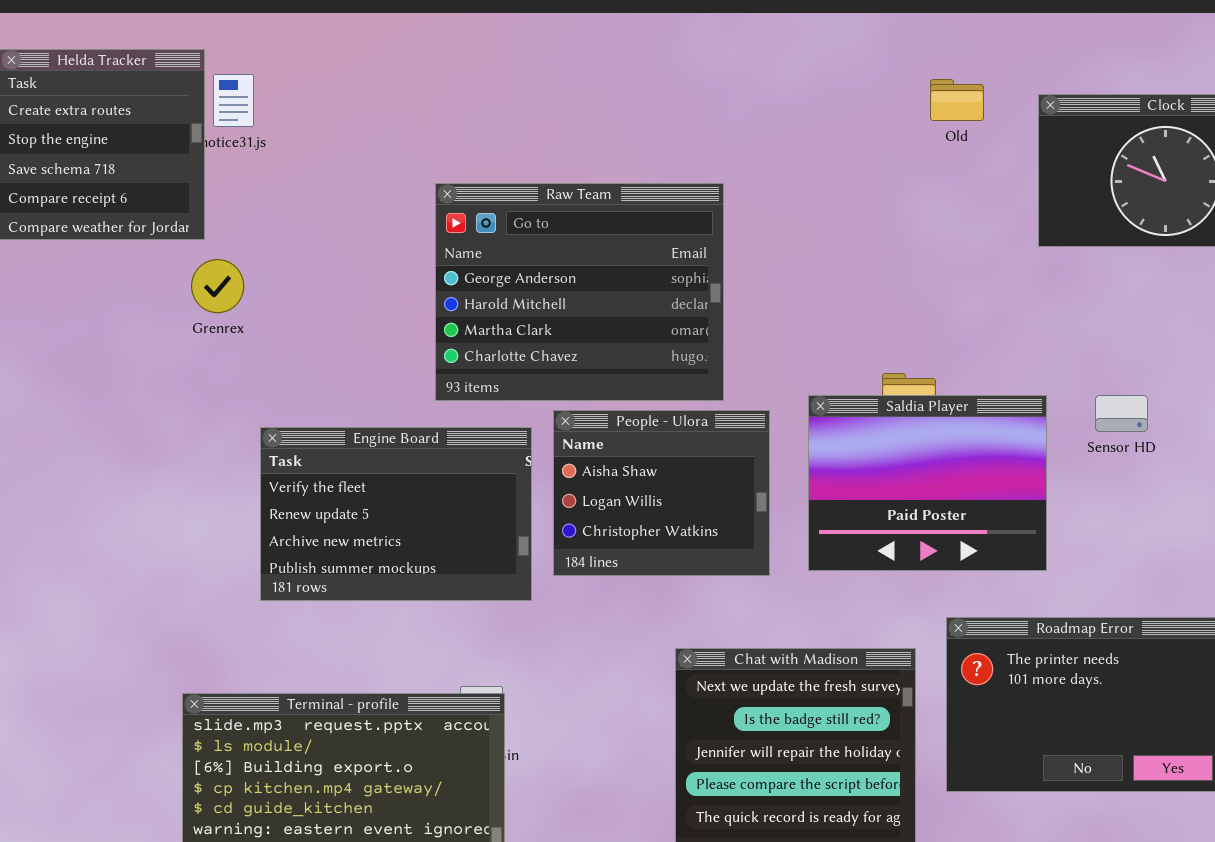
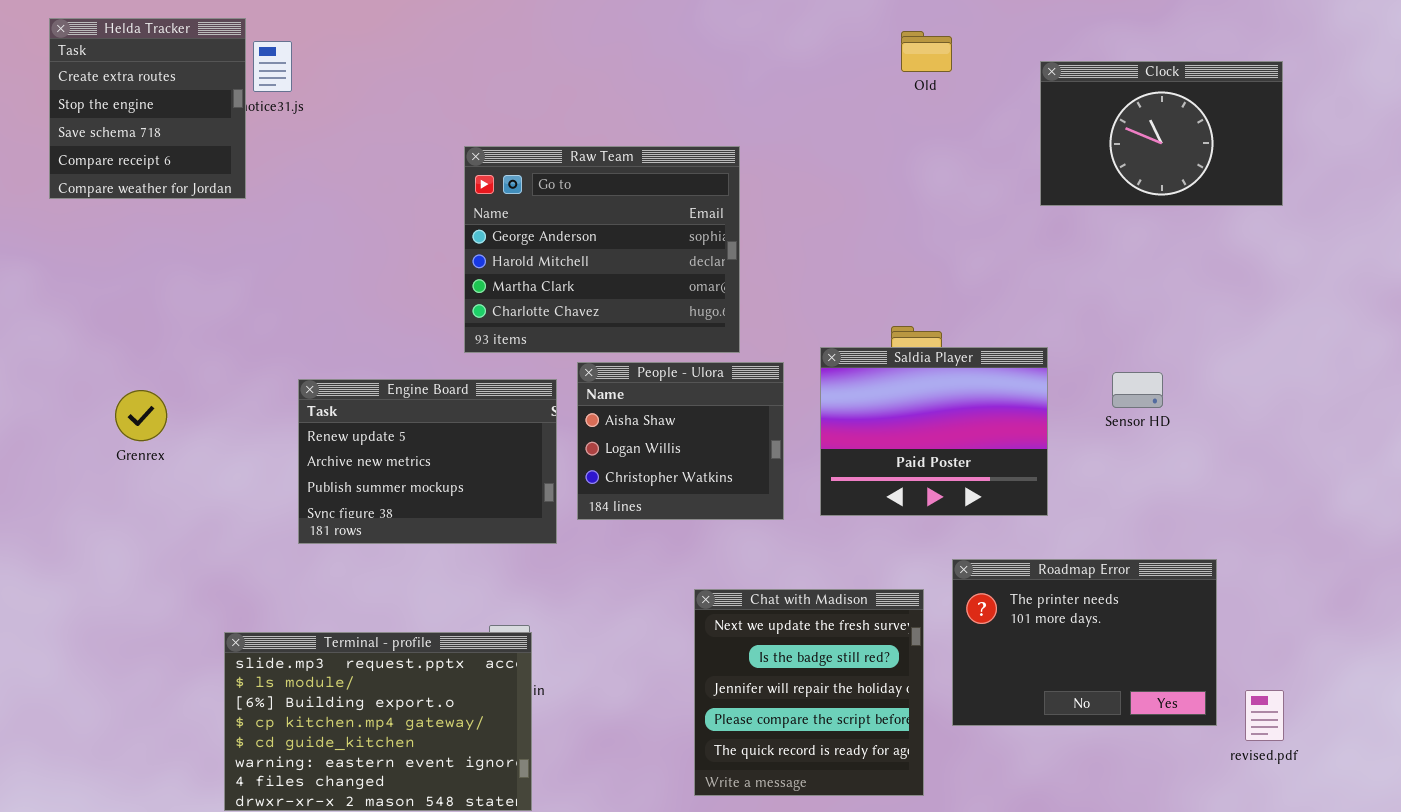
Old: [930,79,984,121] -> [901,31,952,72], moved
Grenrex: [191,259,244,313] -> [115,390,167,441], moved
Sensor HD: [1095,395,1148,432] -> [1112,372,1163,408], moved
Engine Board: [260,427,532,601] -> [298,379,557,544], scrolled down 1 row

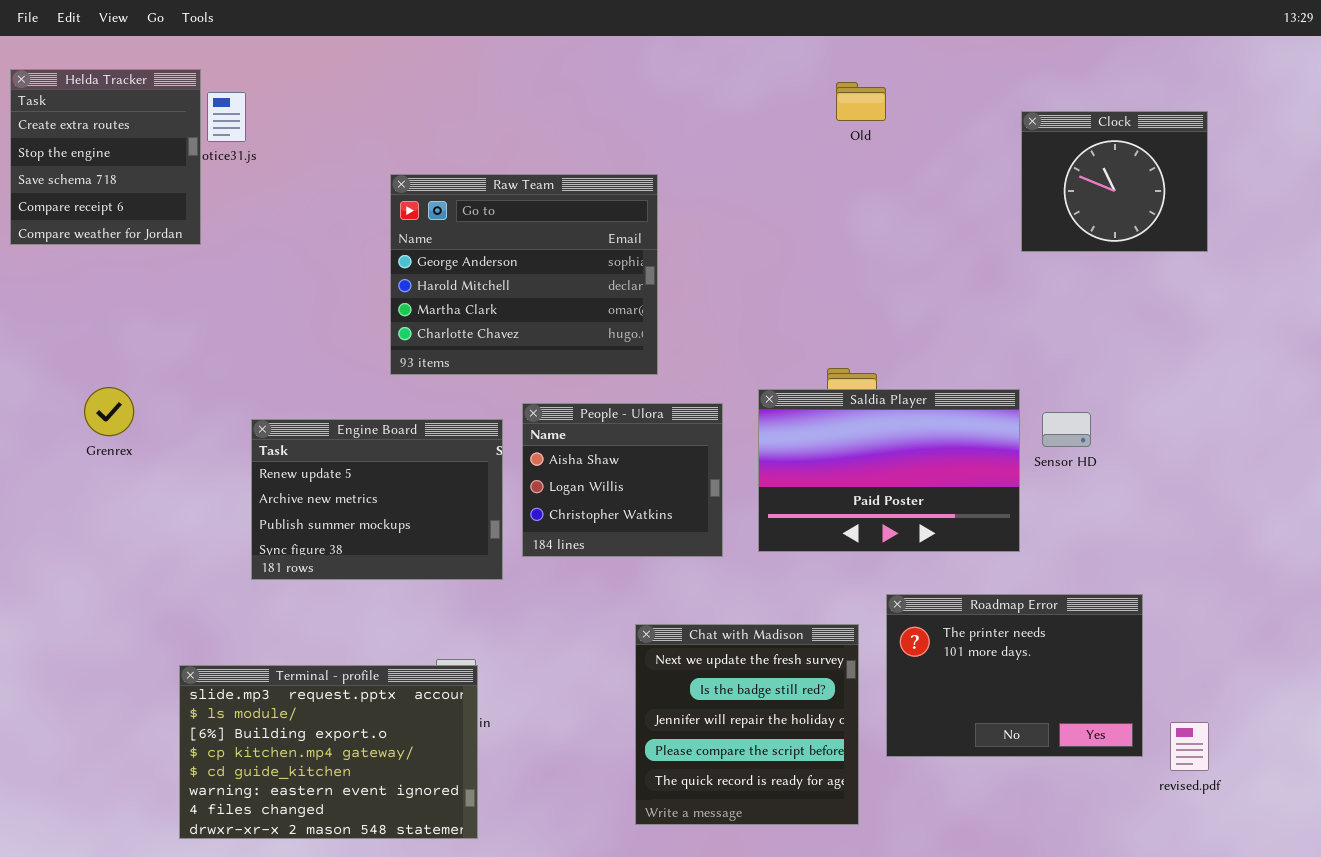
Clock: [1040,61,1283,206] -> [1021,111,1208,252], resized
Raw Team: [464,146,740,353] -> [390,174,658,375], moved
Saldia Player: [820,347,1048,516] -> [758,389,1020,552], resized
Grenrex: [115,390,167,441] -> [84,387,134,436], moved

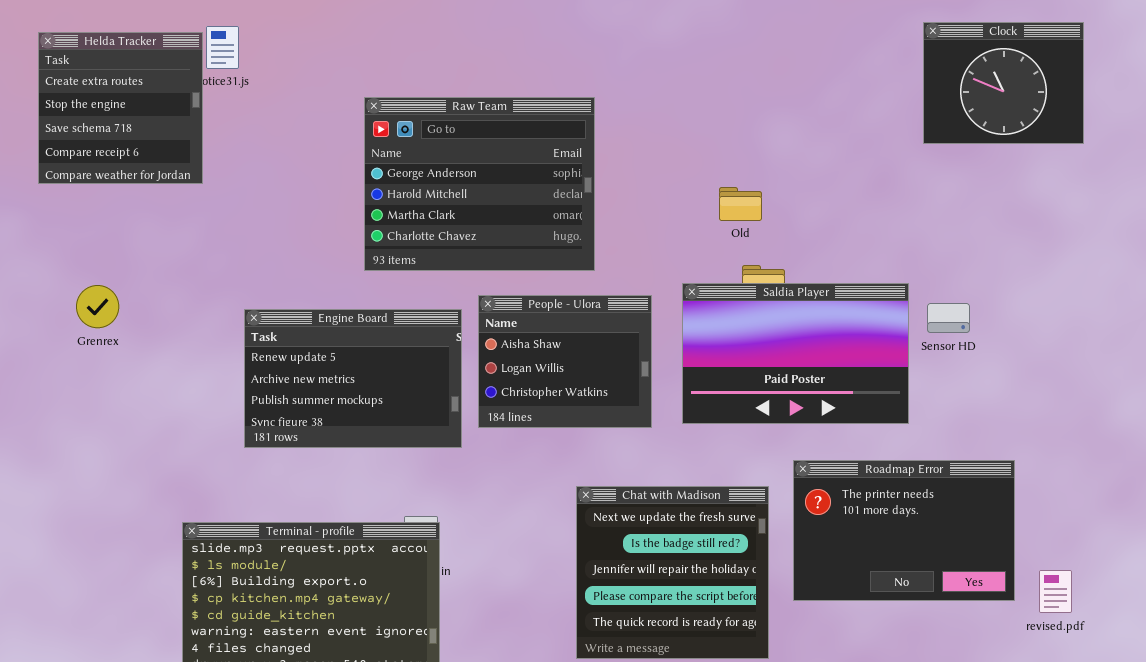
Helda Tracker: [10,69,201,245] -> [38,32,203,184], moved
Old: [836,82,886,121] -> [719,187,762,221], moved
Clock: [1021,111,1208,252] -> [923,22,1084,144], moved
Grenrex: [84,387,134,436] -> [76,285,119,328], moved

